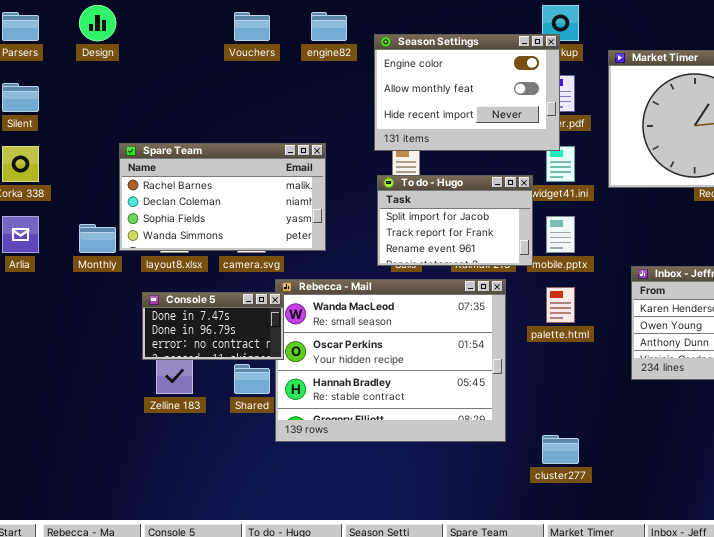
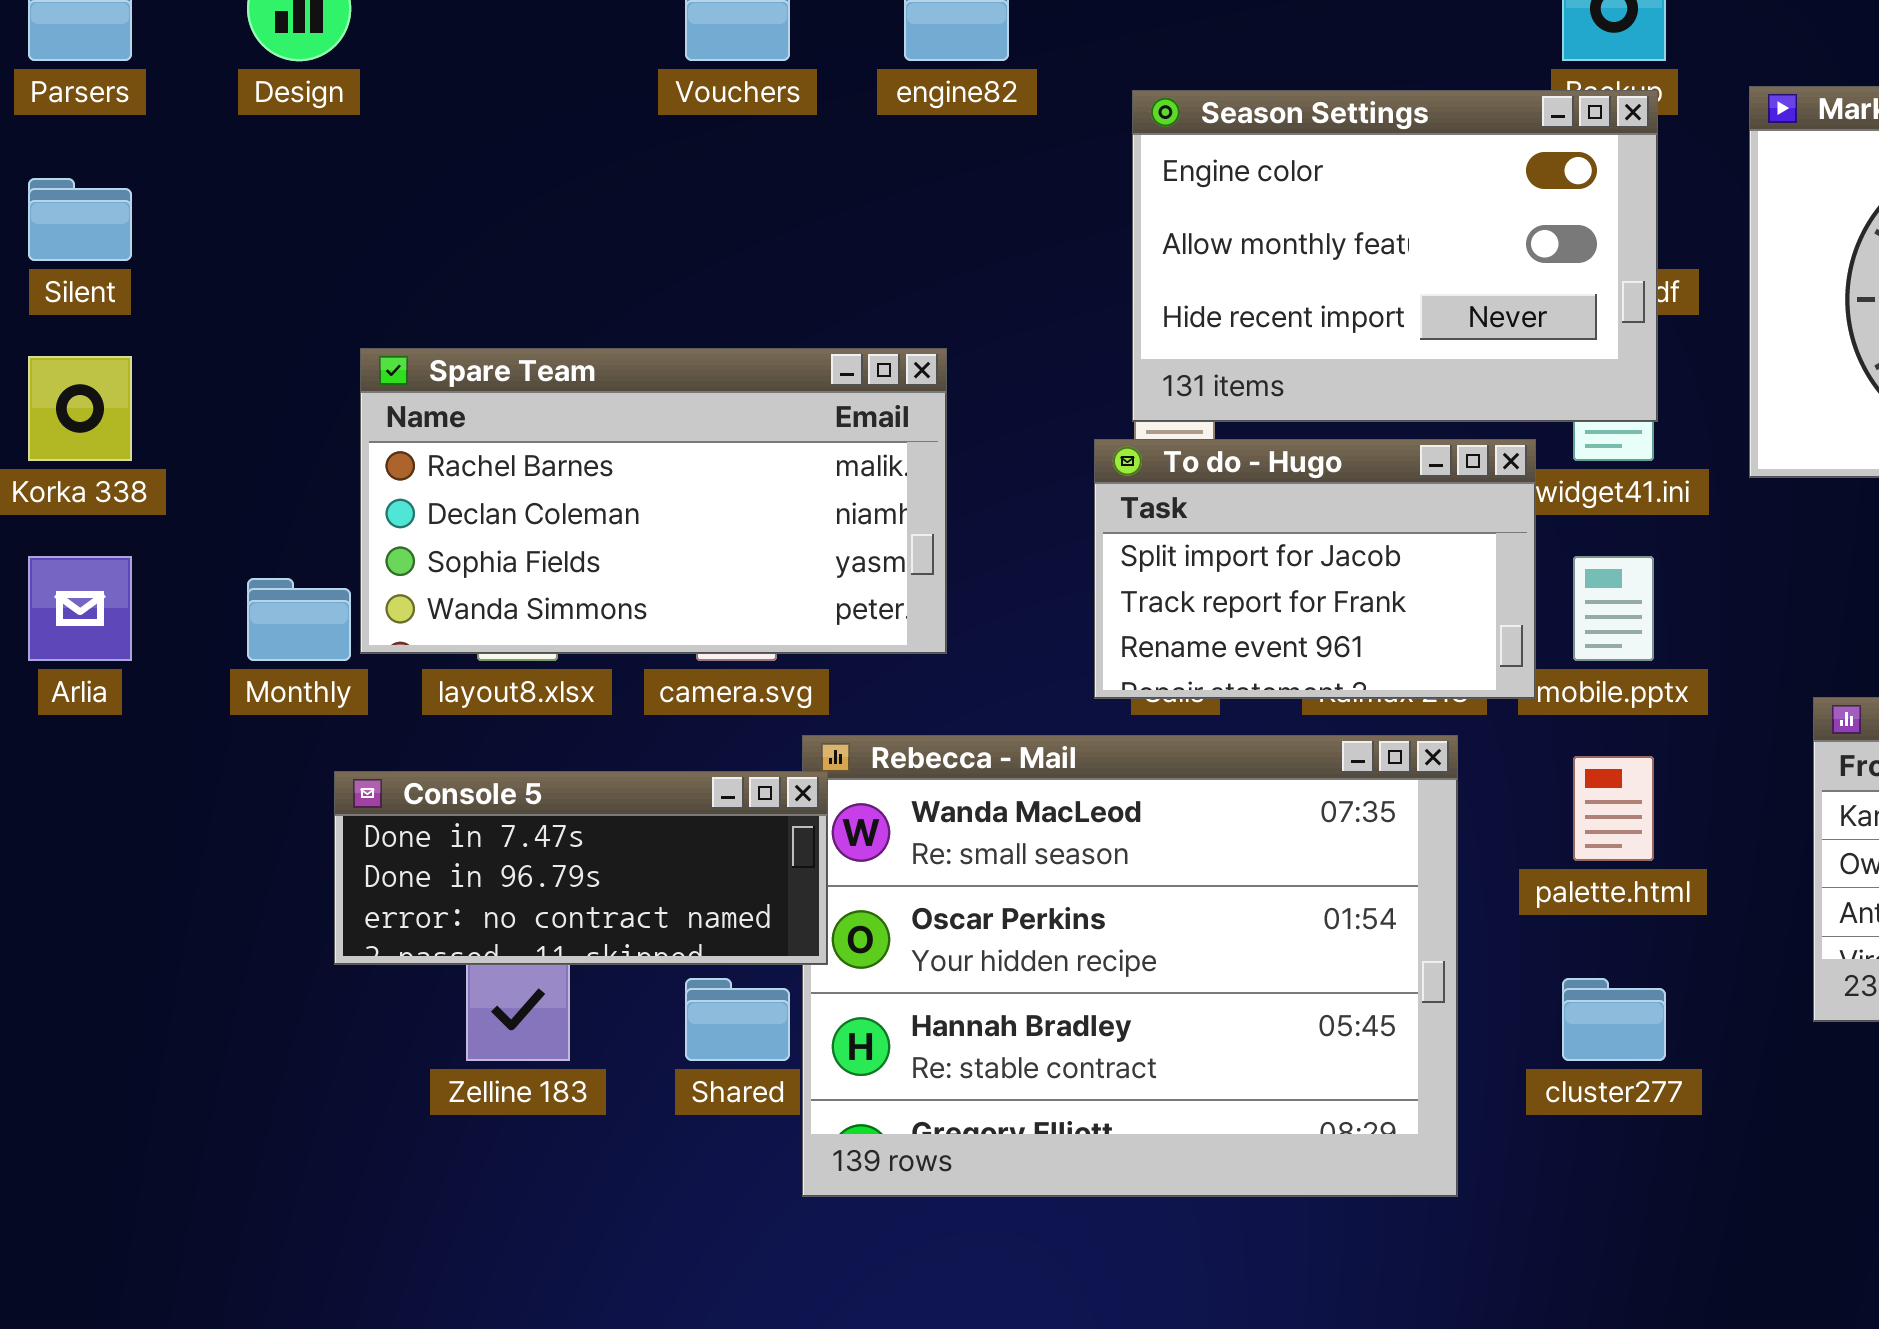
Season Settings: [374,34,560,151] -> [1132,90,1658,422], moved
Console 5: [142,292,284,360] -> [334,771,828,965], resized
cluster277: [542,435,579,464] -> [1562,978,1666,1061], moved

